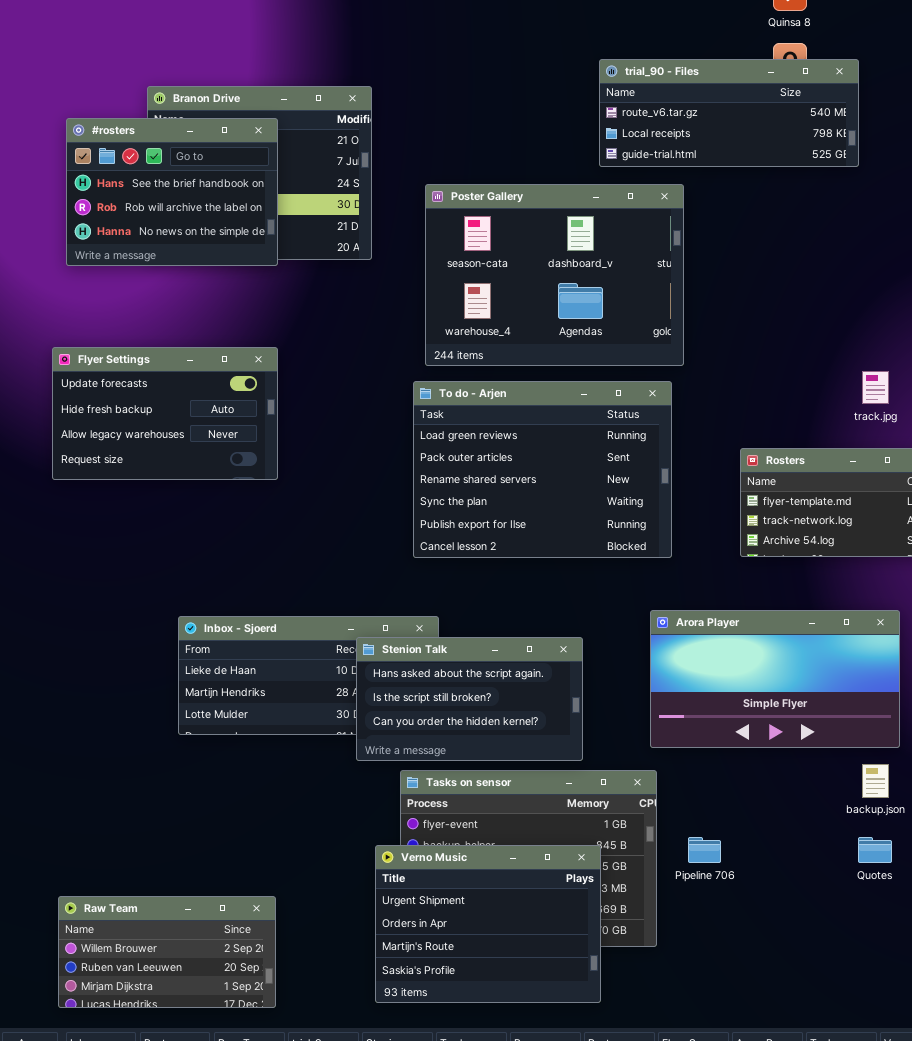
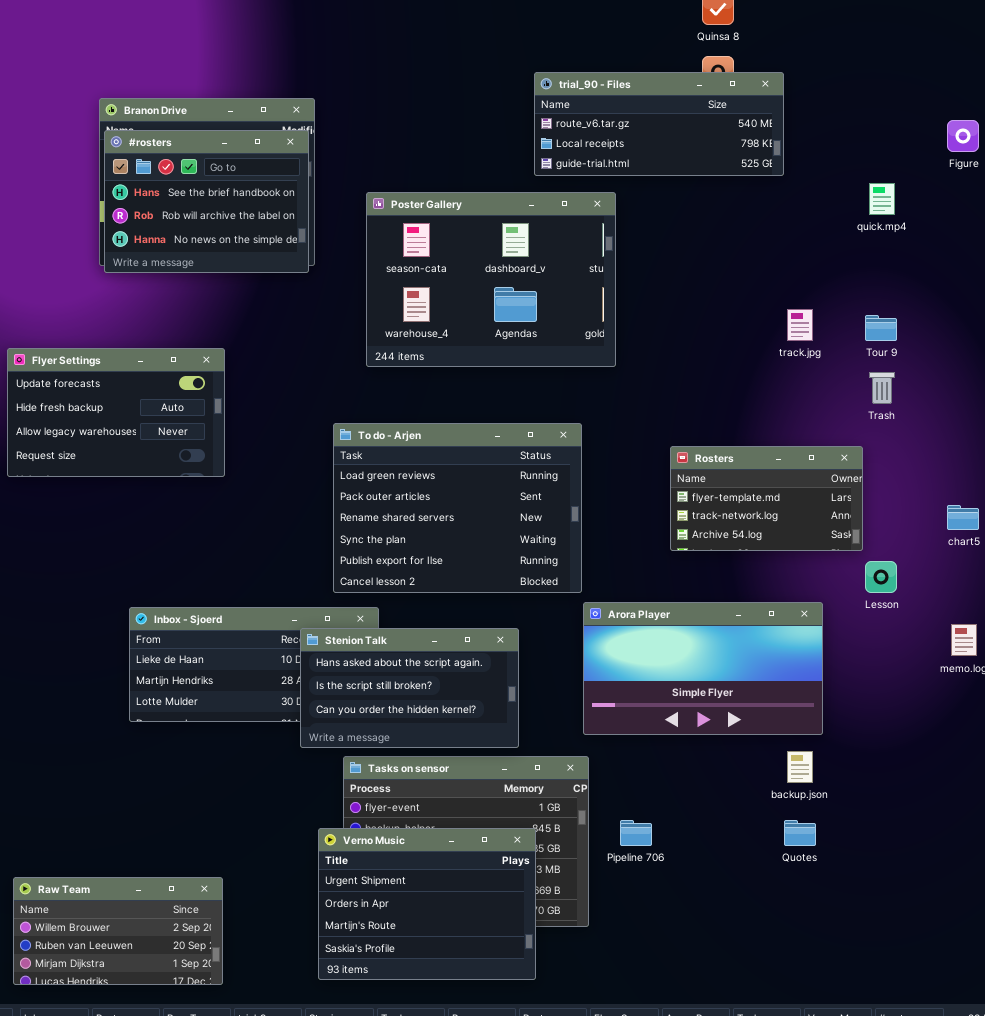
#rosters: [66,118,278,266] -> [104,130,309,273], moved
track.jpg: [862,371,889,404] -> [787,309,813,341], moved
To do - Arjen: [413,381,672,558] -> [333,423,582,593], moved

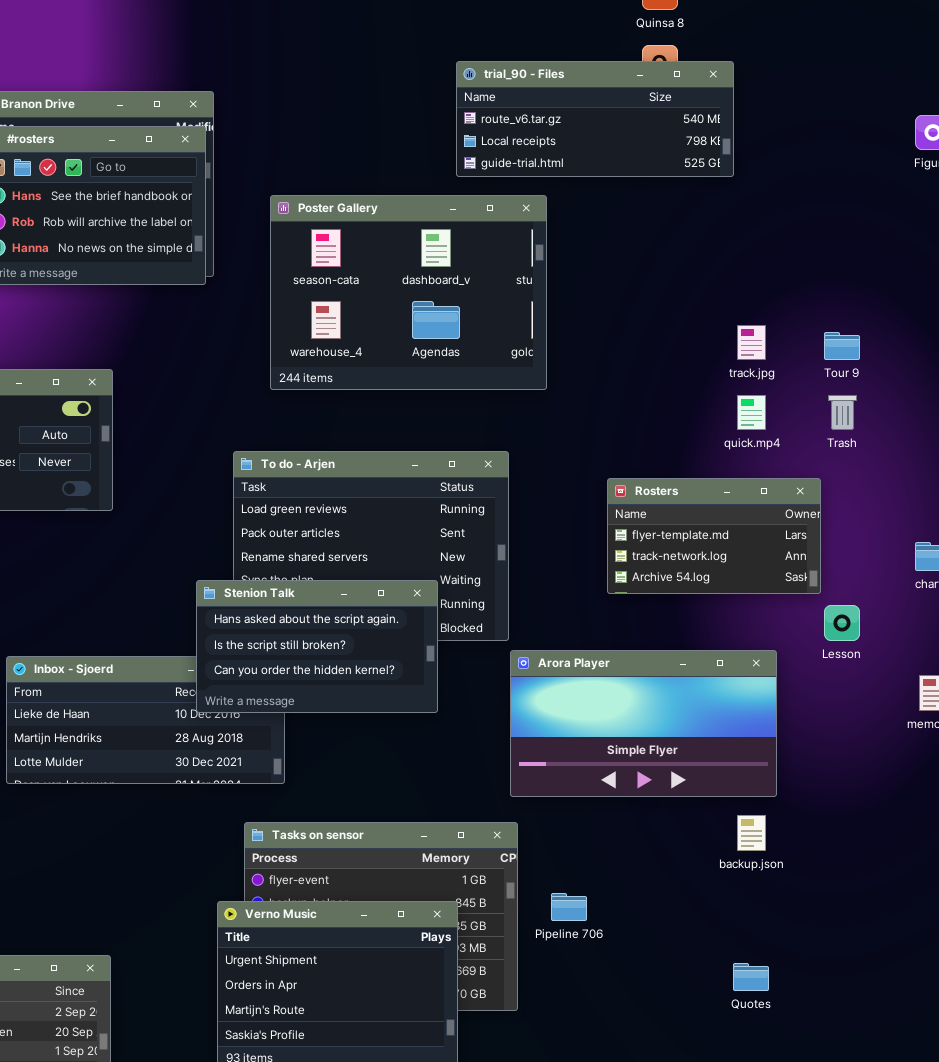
quick.mp4: [869,183,895,215] -> [737,395,766,430], moved
Stenion Talk: [300,628,519,748] -> [196,580,438,713], moved
Quotes: [784,820,816,846] -> [733,963,769,991], moved

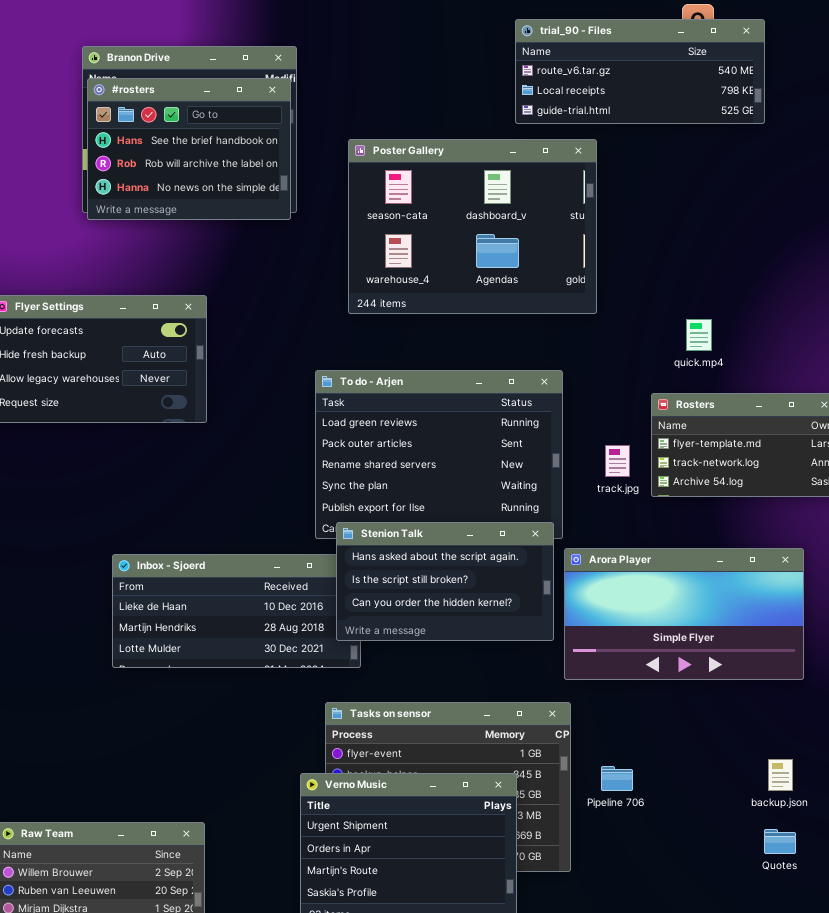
track.jpg: [737,325,766,360] -> [605,445,630,477], moved
quick.mp4: [737,395,766,430] -> [686,319,712,351], moved
Stenion Talk: [196,580,438,713] -> [336,522,554,641], moved
backup.json: [737,815,766,851] -> [768,759,793,791], moved

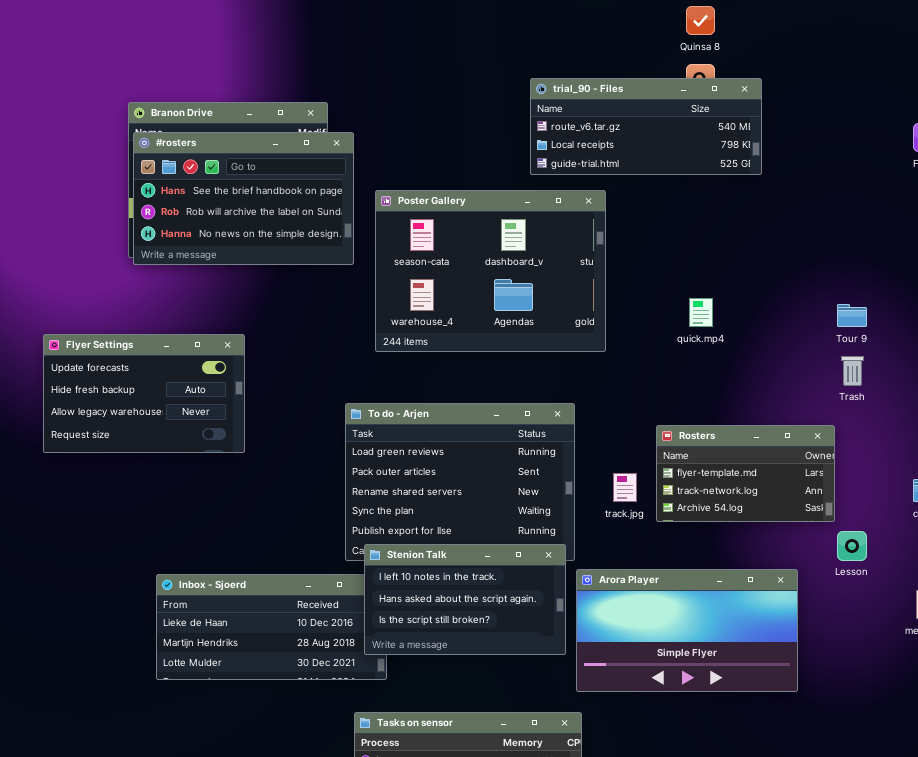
#rosters: [87,78,291,220] -> [133,132,354,265], resized
quick.mp4: [686,319,712,351] -> [689,298,713,327], moved
Stenion Talk: [336,522,554,641] -> [364,544,566,655], scrolled up 1 row

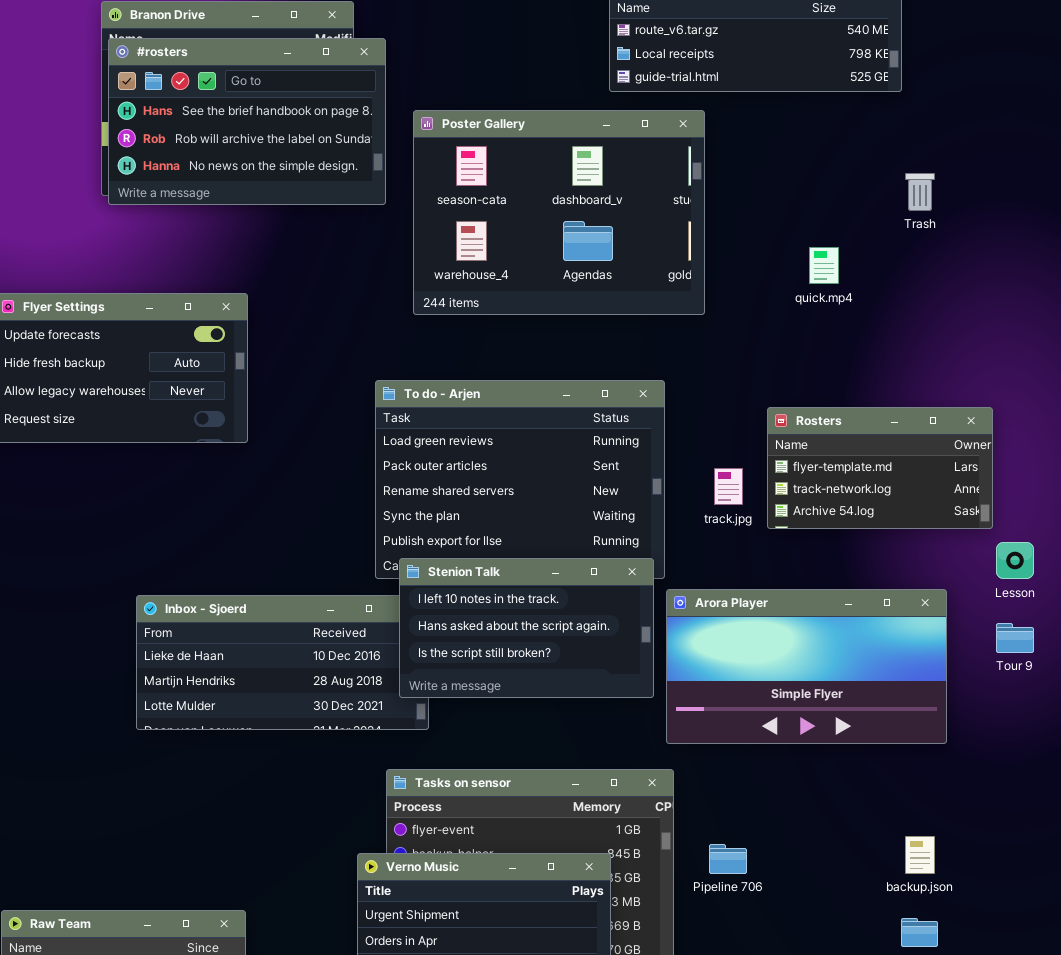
Tour 9: [837,304,867,327] -> [996,623,1034,653], moved
Trash: [841,356,864,386] -> [905,173,935,211], moved

